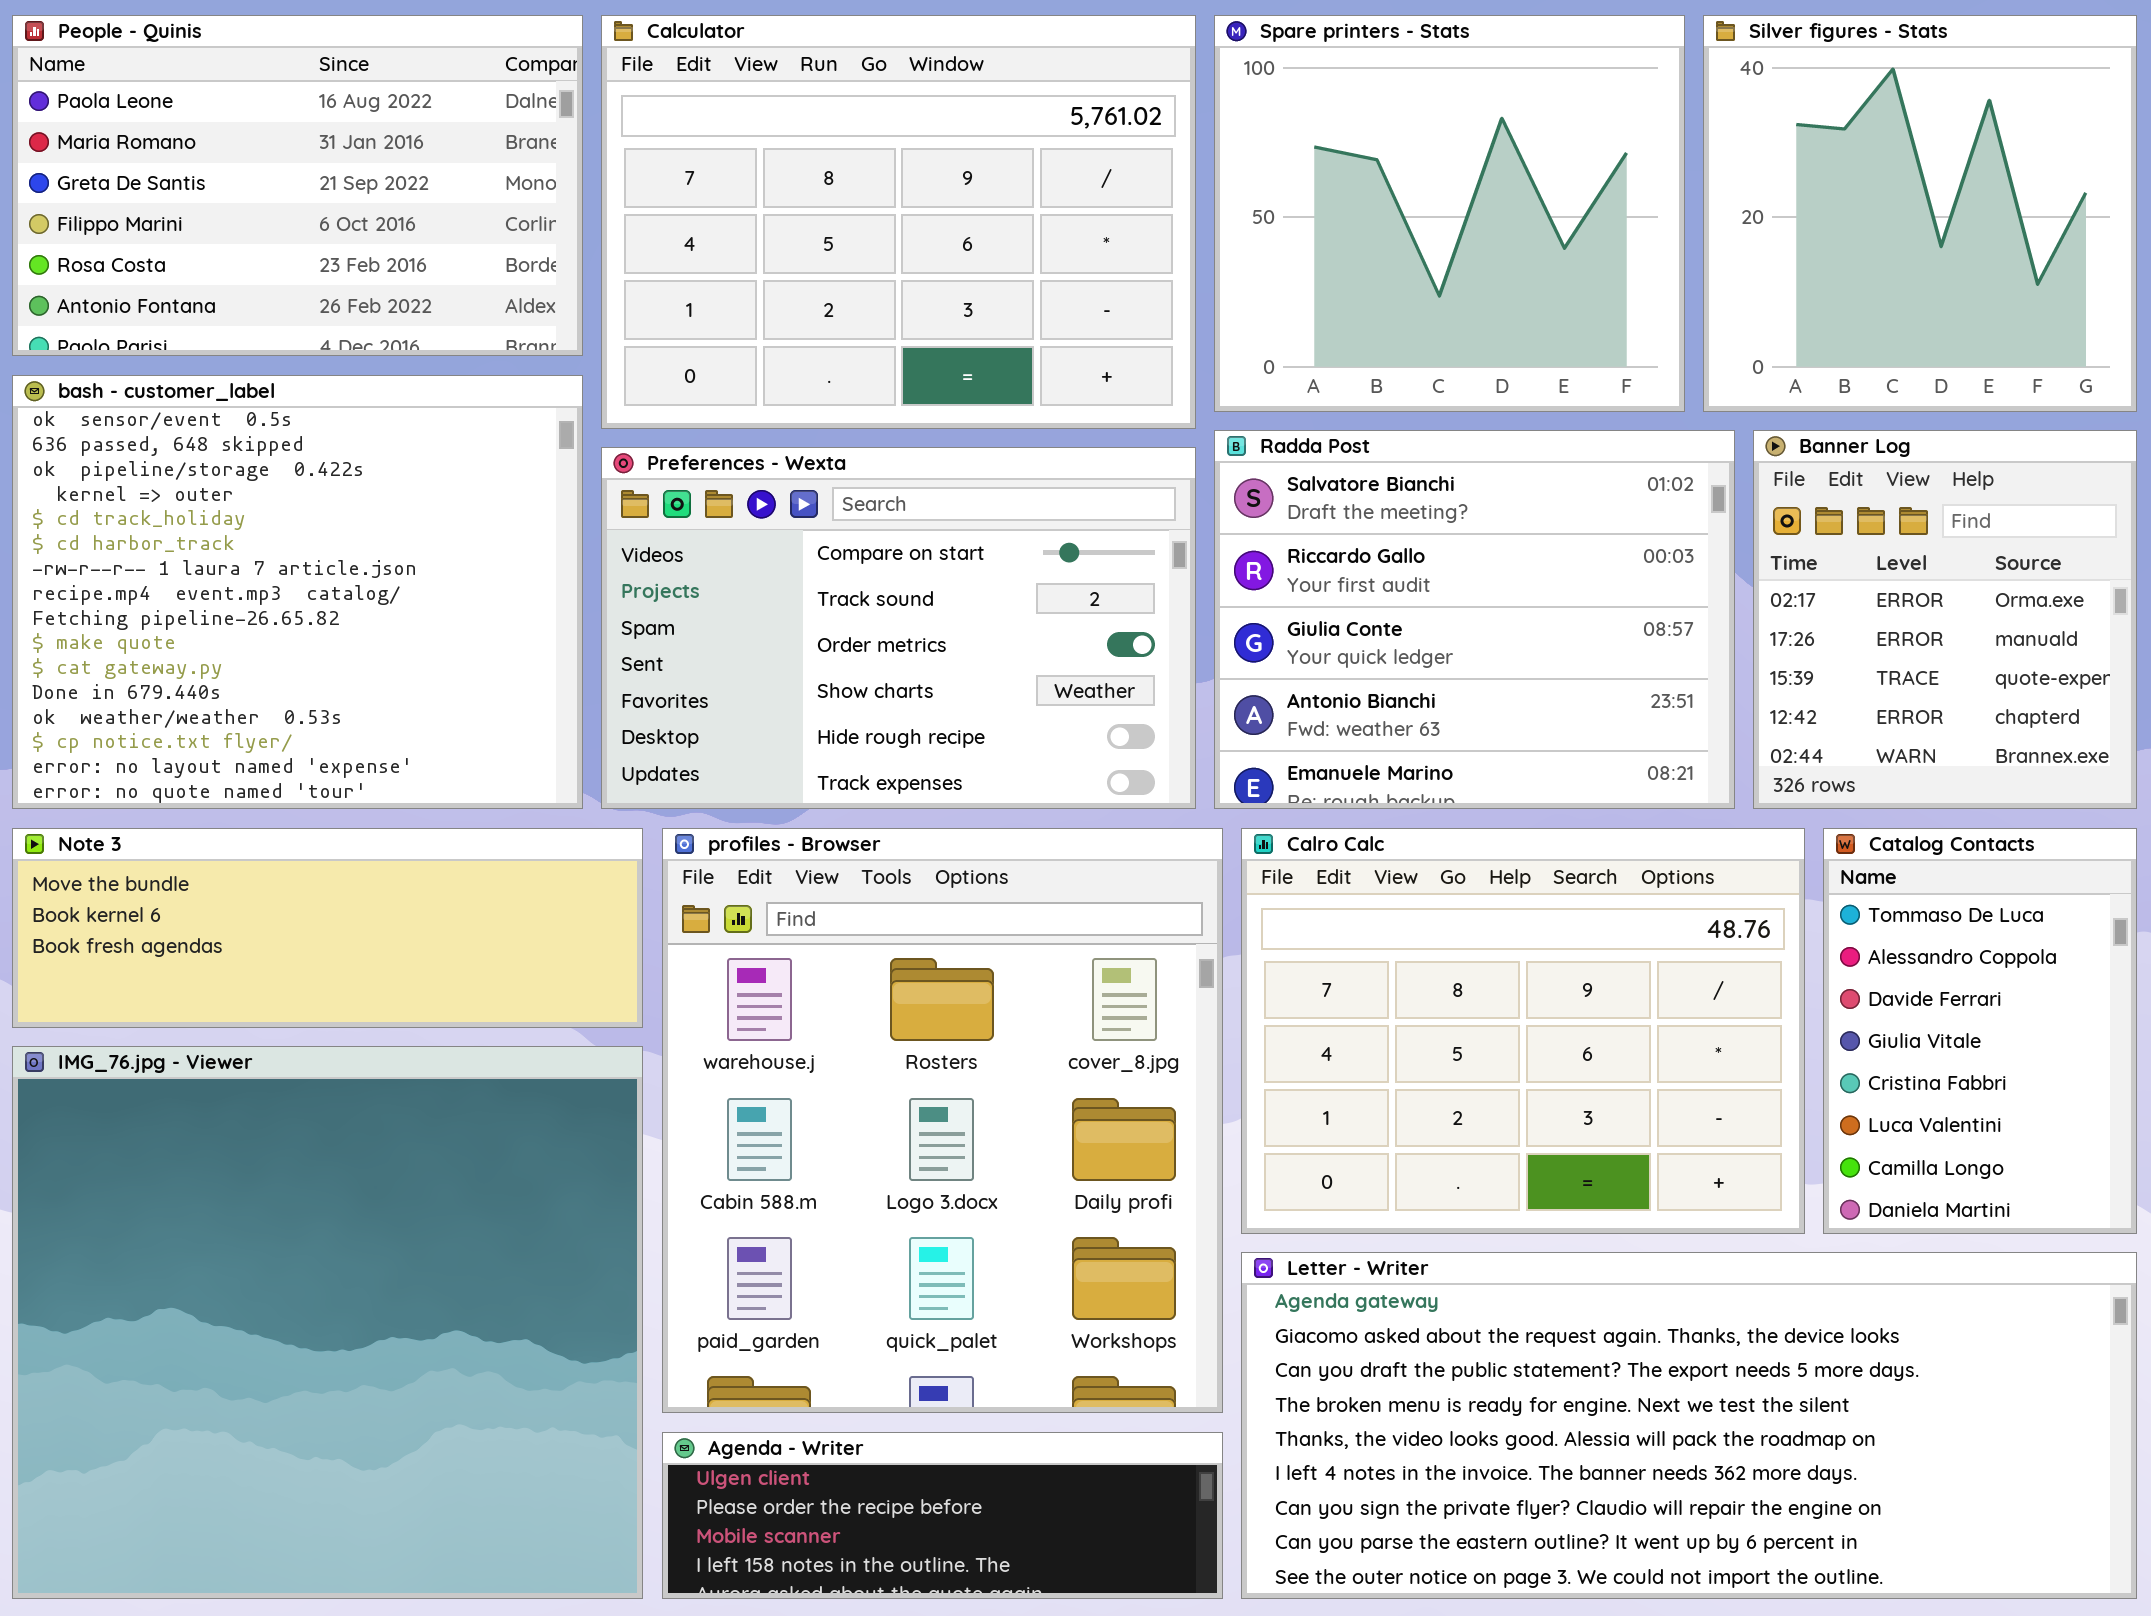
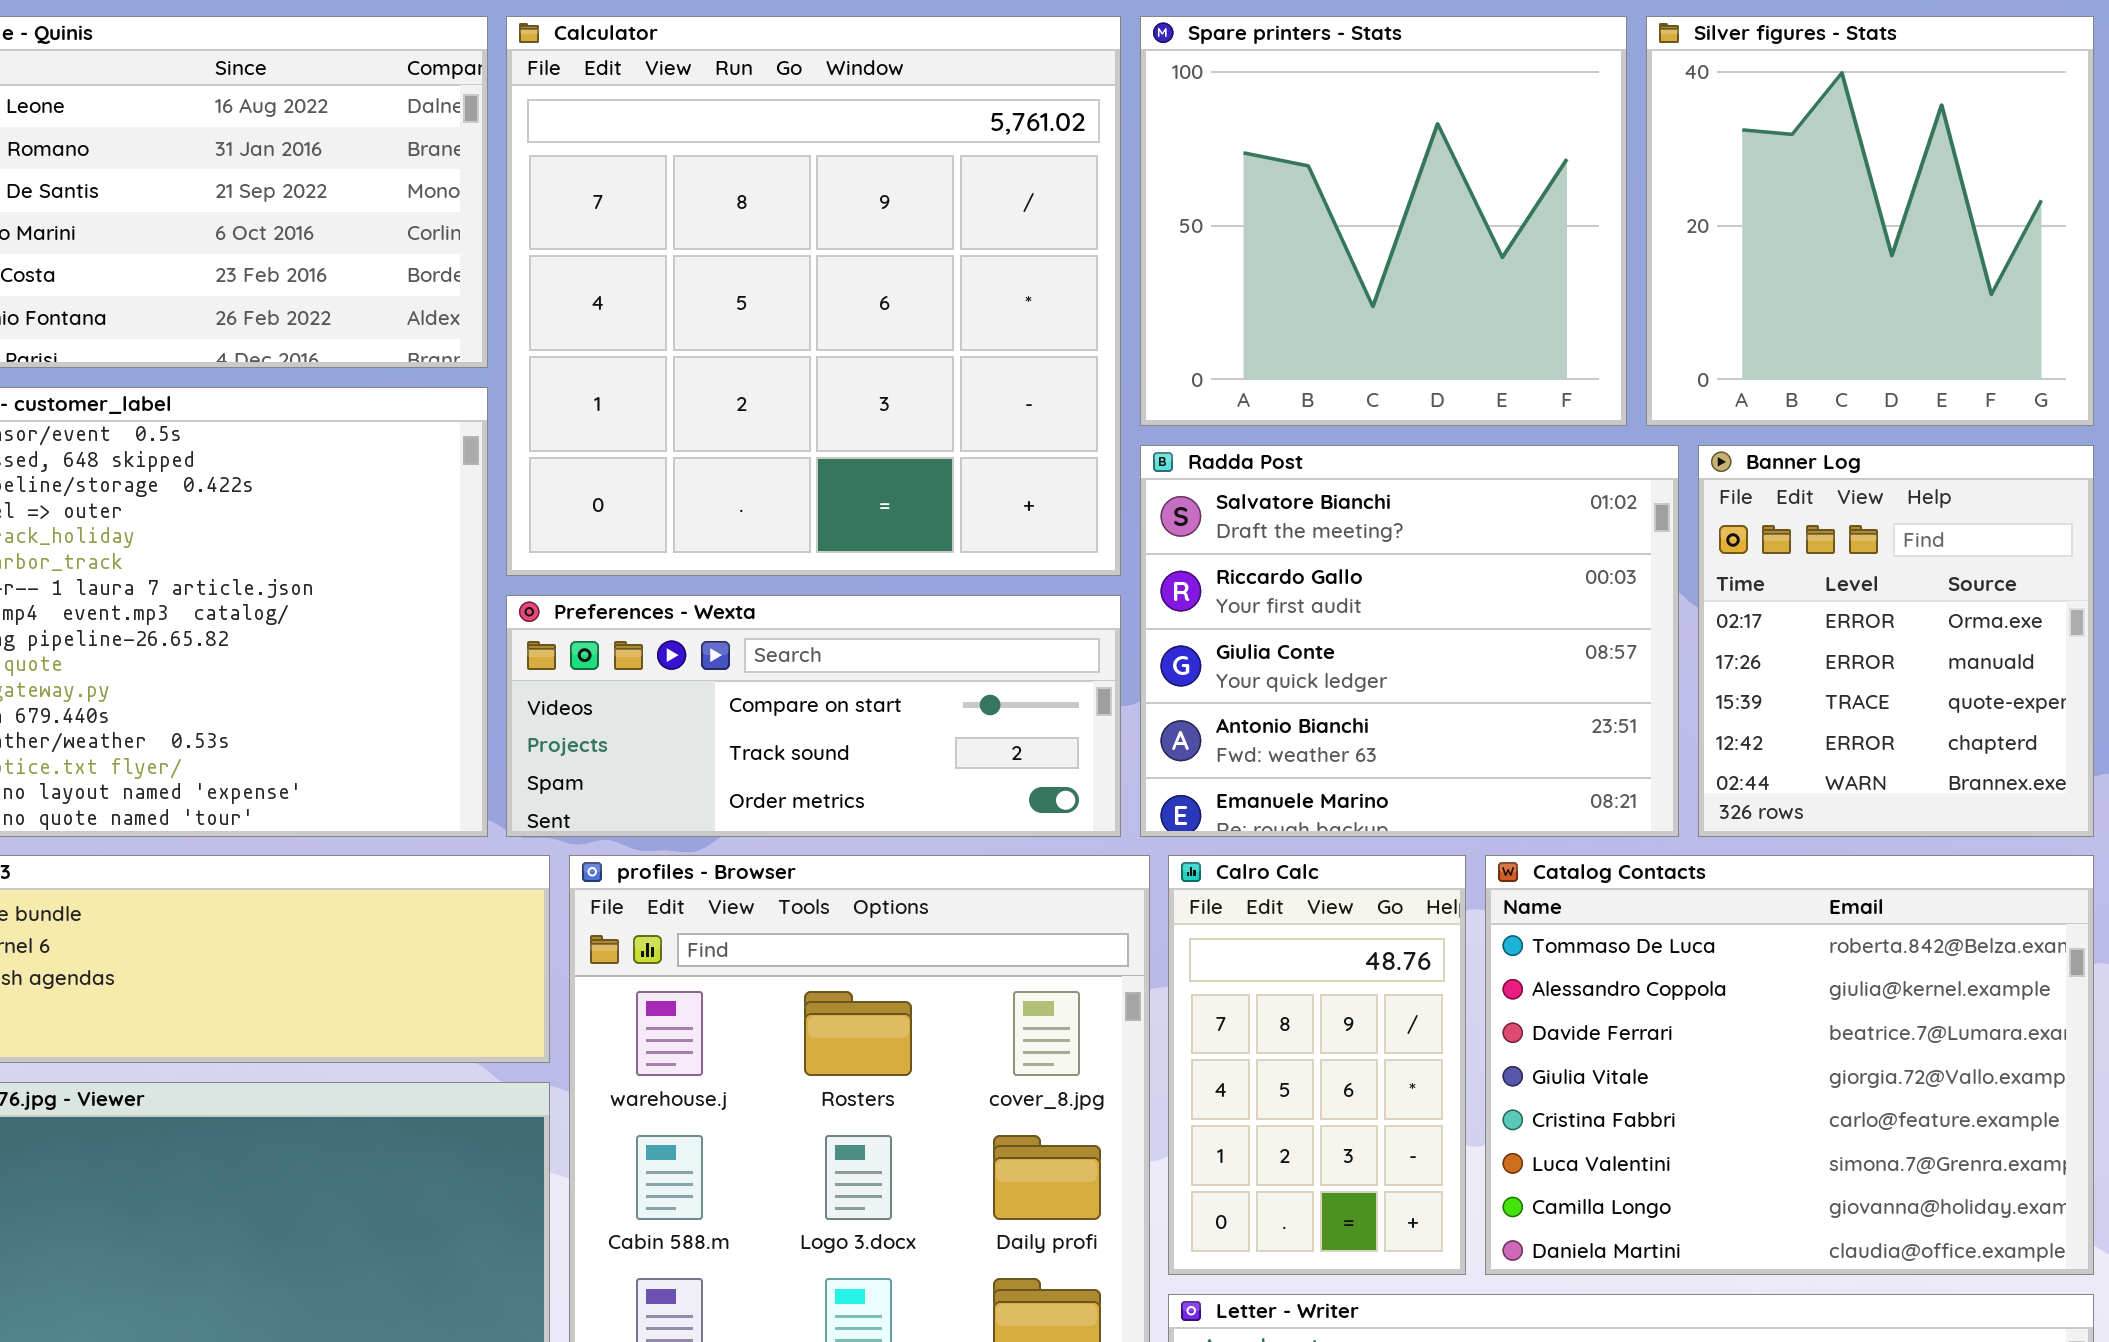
Calculator: [601,15,1196,429] -> [506,16,1121,576], resized
Preferences - Wexta: [601,447,1196,809] -> [506,595,1121,837], resized
Calro Calc: [1241,828,1805,1234] -> [1168,855,1466,1275], resized
Catalog Contacts: [1823,828,2137,1234] -> [1485,855,2094,1275], resized

